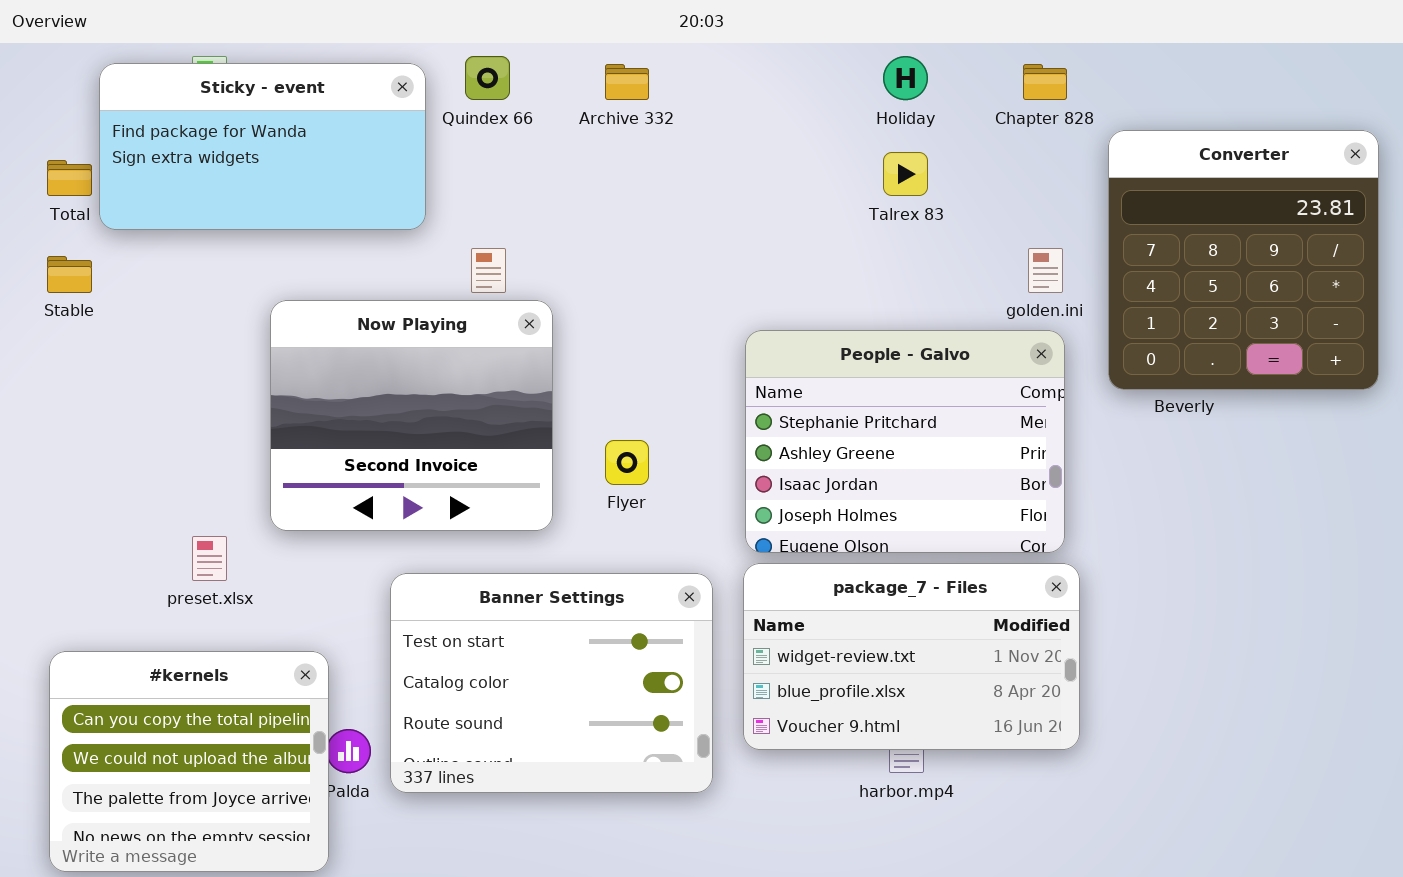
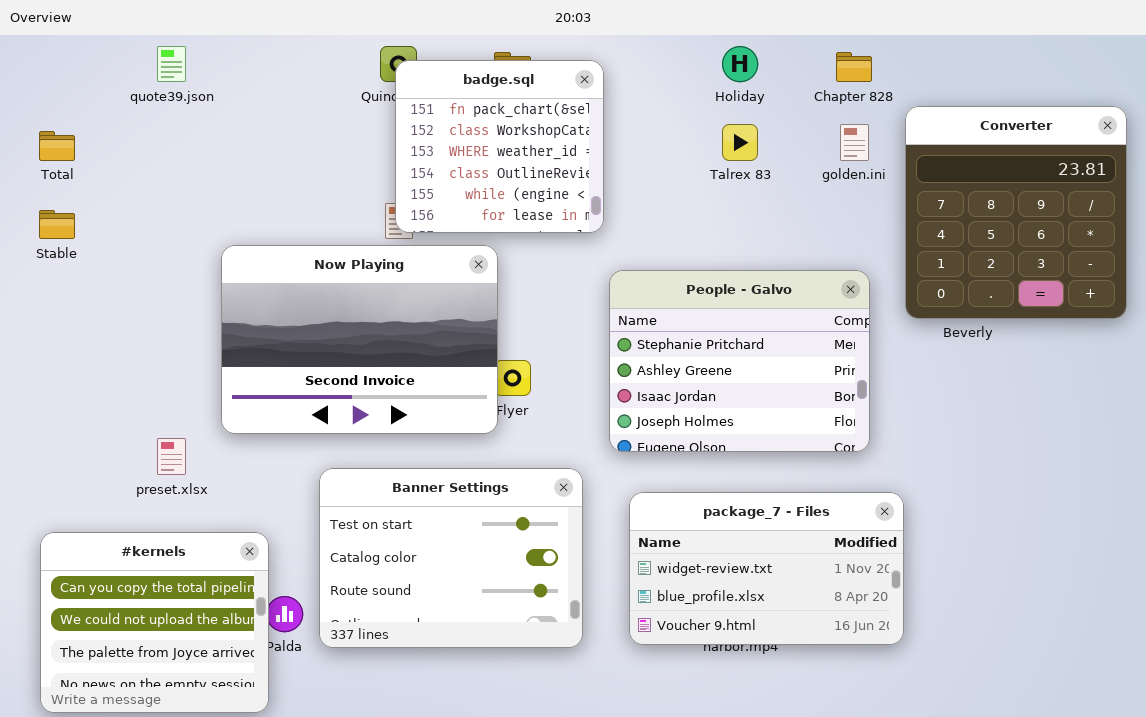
Sticky - event: [99,63,426,230] -> none, closed
badge.sql: none -> [395,60,604,233], opened
golden.ini: [1028,248,1063,293] -> [840,124,869,161], moved
Now Playing: [270,300,553,531] -> [221,245,498,434], resized
package_7 - Files: [743,563,1080,750] -> [629,492,904,645], moved

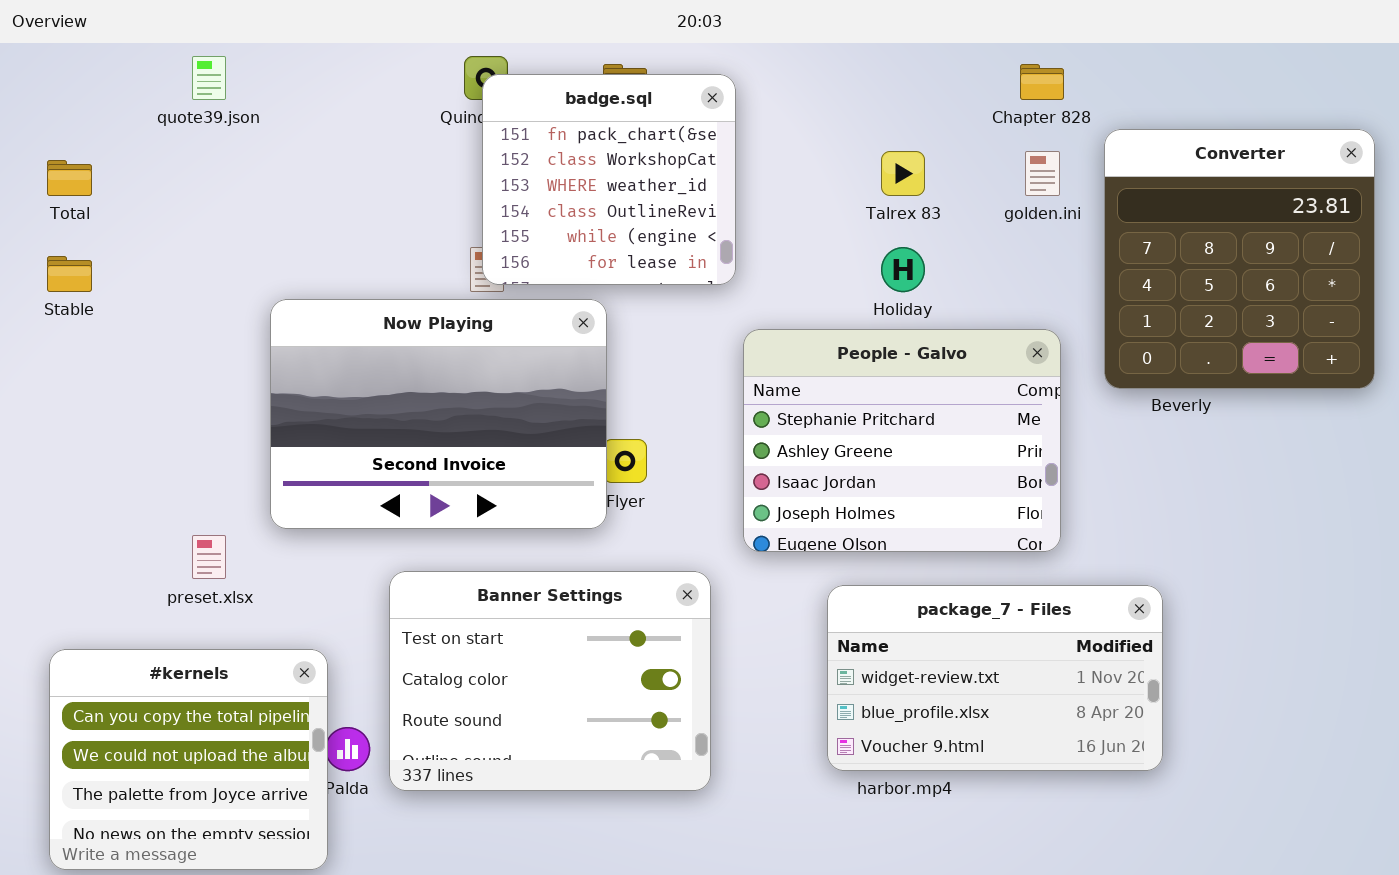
Holiday: [722,46,758,82] -> [881,247,925,292], moved
package_7 - Files: [629,492,904,645] -> [827,585,1163,771], moved

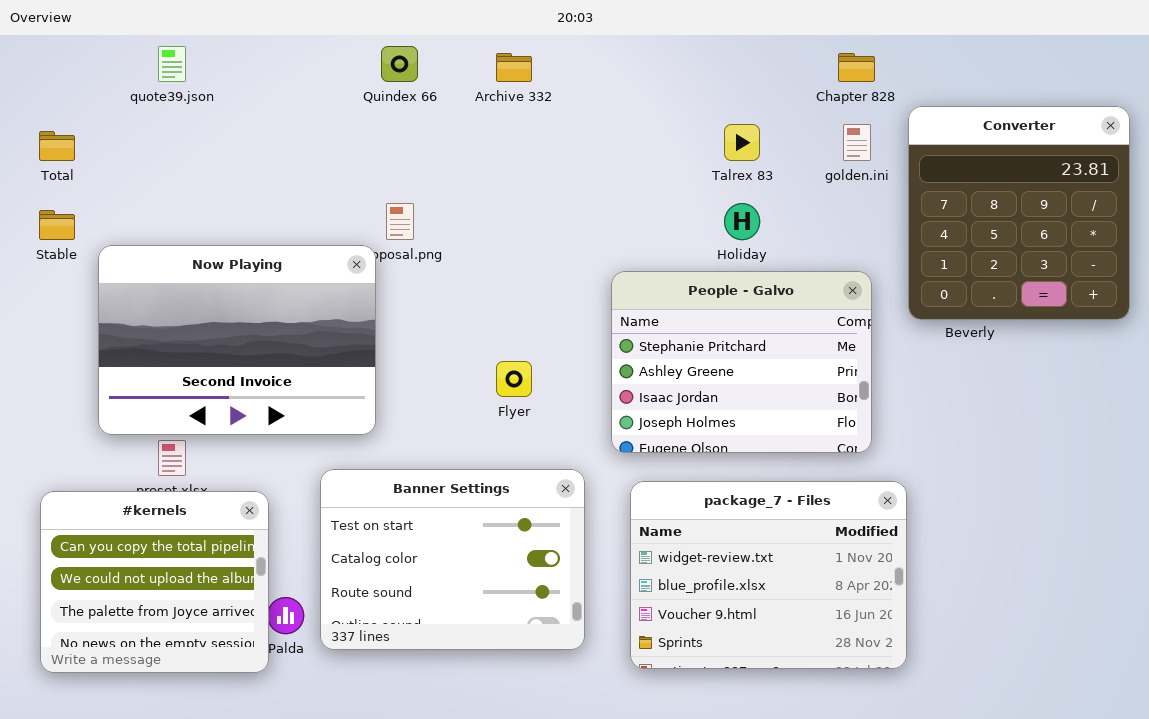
badge.sql: [482,74,736,285] -> none, closed
Now Playing: [270,299,607,529] -> [98,245,376,435], moved
package_7 - Files: [827,585,1163,771] -> [630,481,907,669], moved, resized
#kernels: [49,649,328,870] -> [40,491,269,673], moved

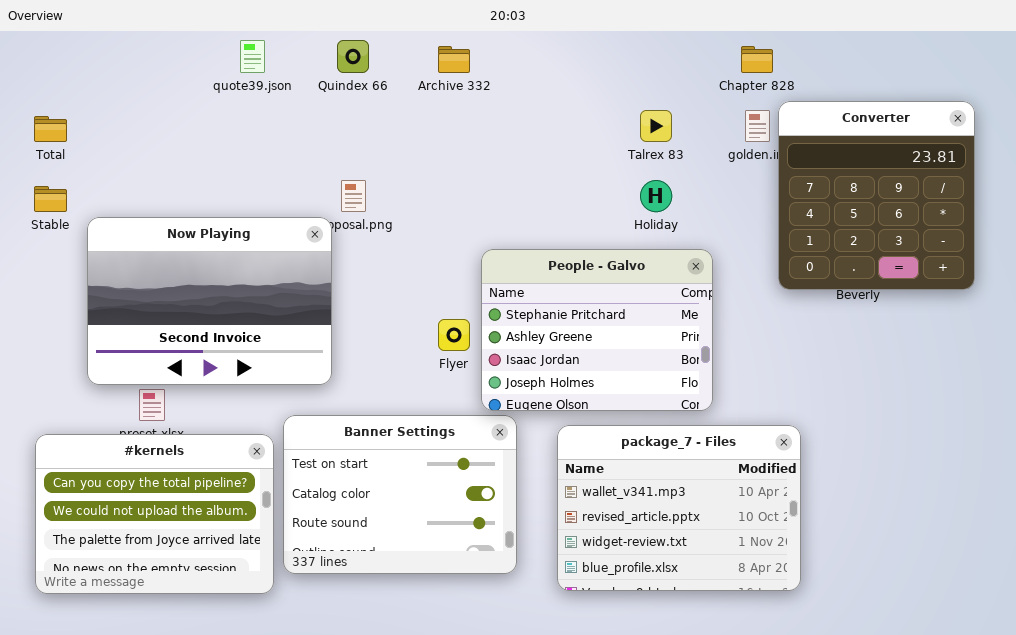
quote39.json: [158,46,186,82] -> [240,40,265,73], moved
Converter: [908,106,1130,320] -> [778,101,975,290], moved
People - Galvo: [611,271,872,453] -> [481,249,713,411], moved
package_7 - Files: [630,481,907,669] -> [557,425,801,591], scrolled up 2 rows
#kernels: [40,491,269,673] -> [35,434,274,594], resized

